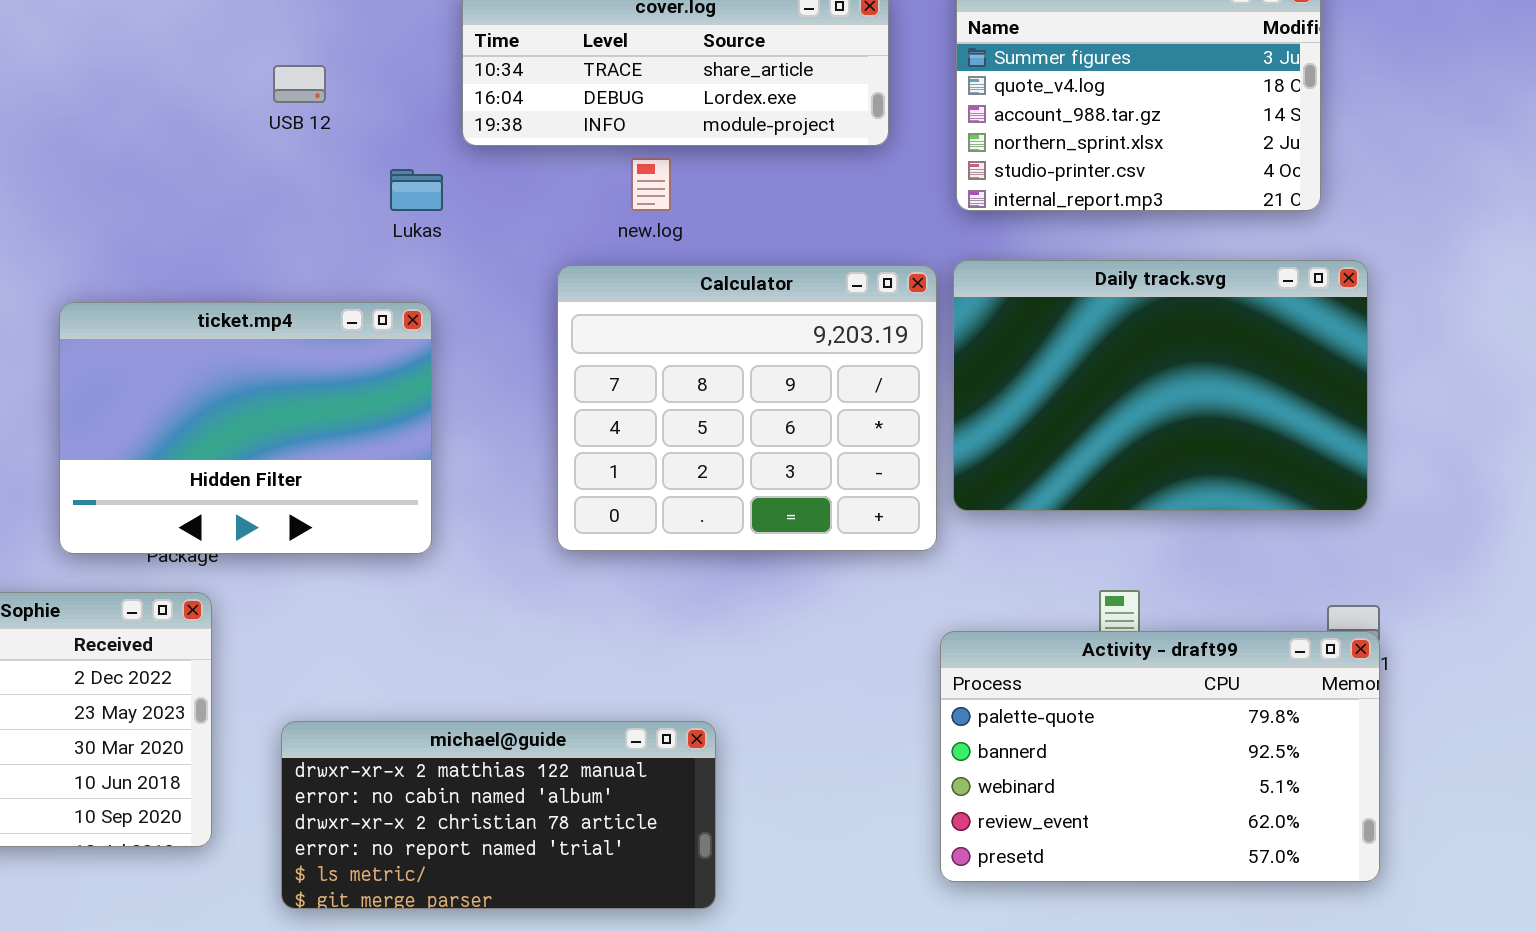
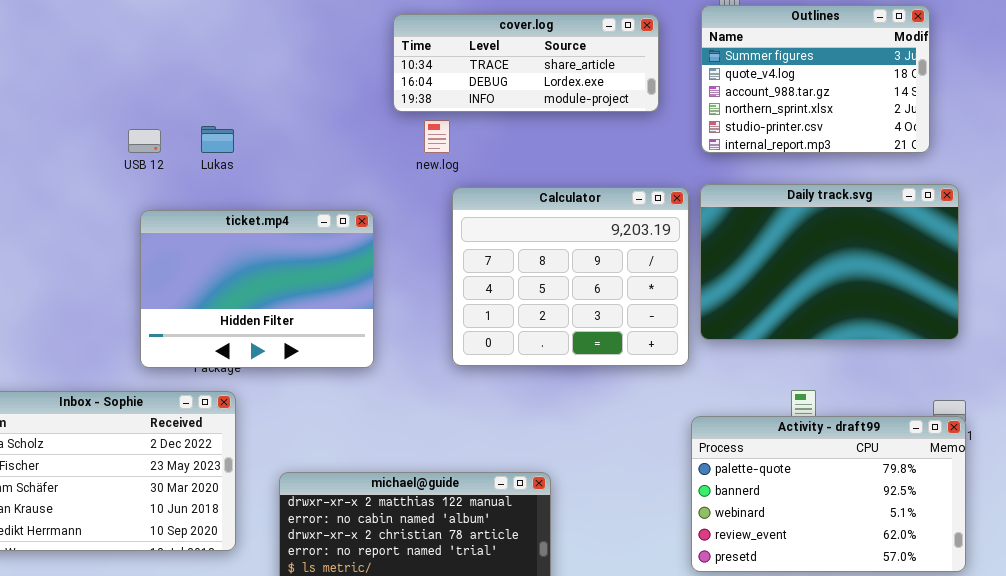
USB 12: [273,65,326,103] -> [128,129,161,153], moved
new.log: [631,158,671,211] -> [424,120,450,153], moved
Lukas: [390,169,443,211] -> [201,126,234,153], moved

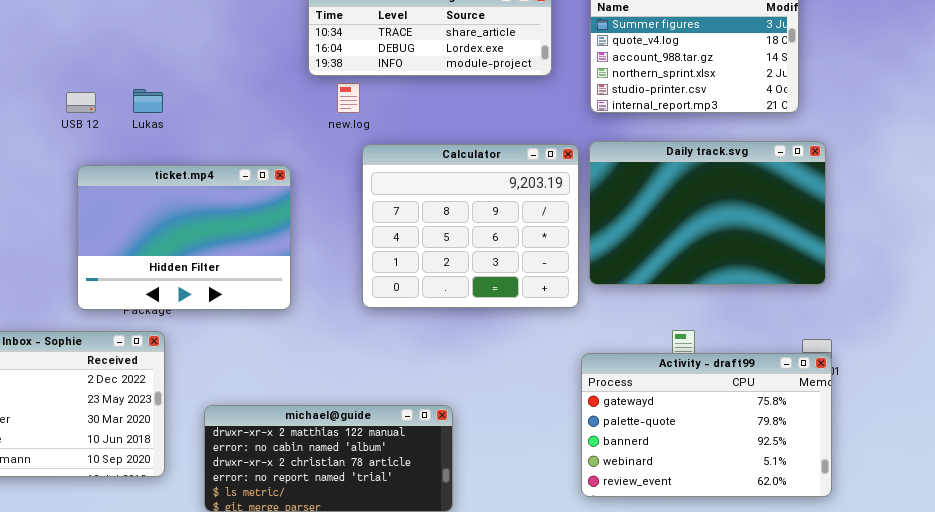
Activity - draft99: [691,416,966,572] -> [581,353,832,497], scrolled up 1 row

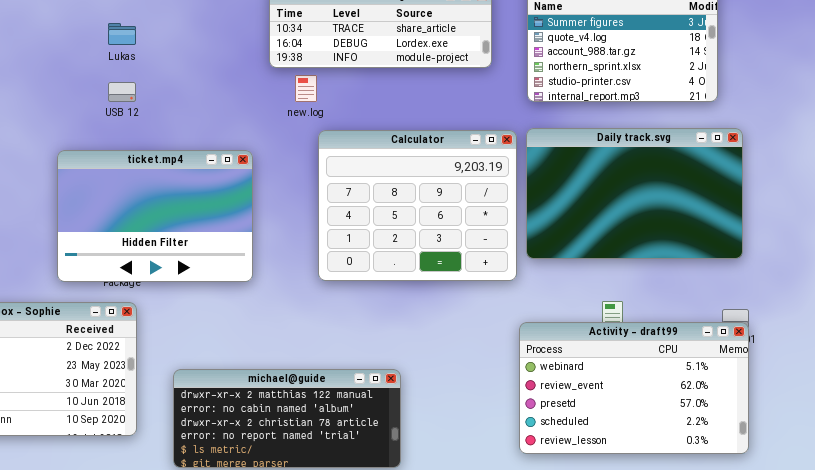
Lukas: [133,89,163,113] -> [108,23,136,45], moved
USB 12: [66,92,96,113] -> [108,82,136,102], moved
Activity - draft99: [581,353,832,497] -> [519,322,749,454], scrolled down 3 rows

